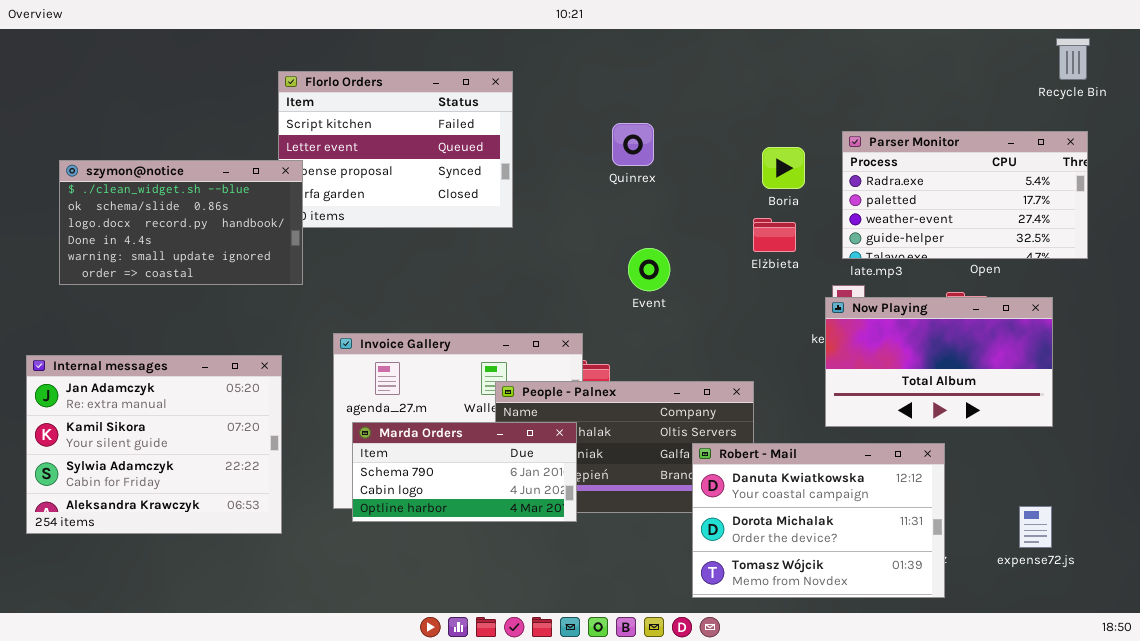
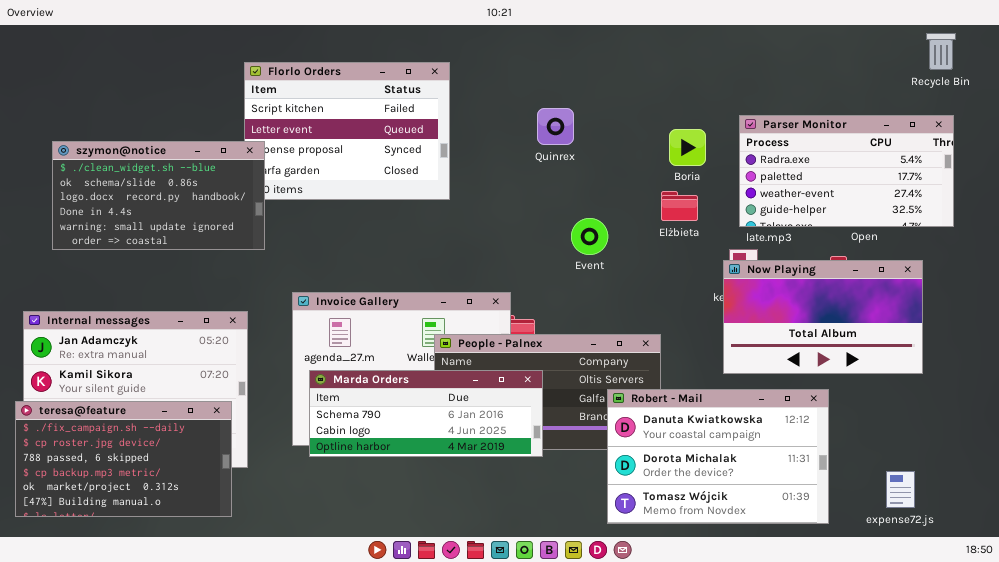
Event: [628,248,670,291] -> [571,218,608,255], moved
Marda Orders: [352,422,577,522] -> [309,370,543,457], resized
teresa@feature: none -> [15,401,232,517], opened
expense72.js: [1019,506,1052,548] -> [886,471,915,508], moved

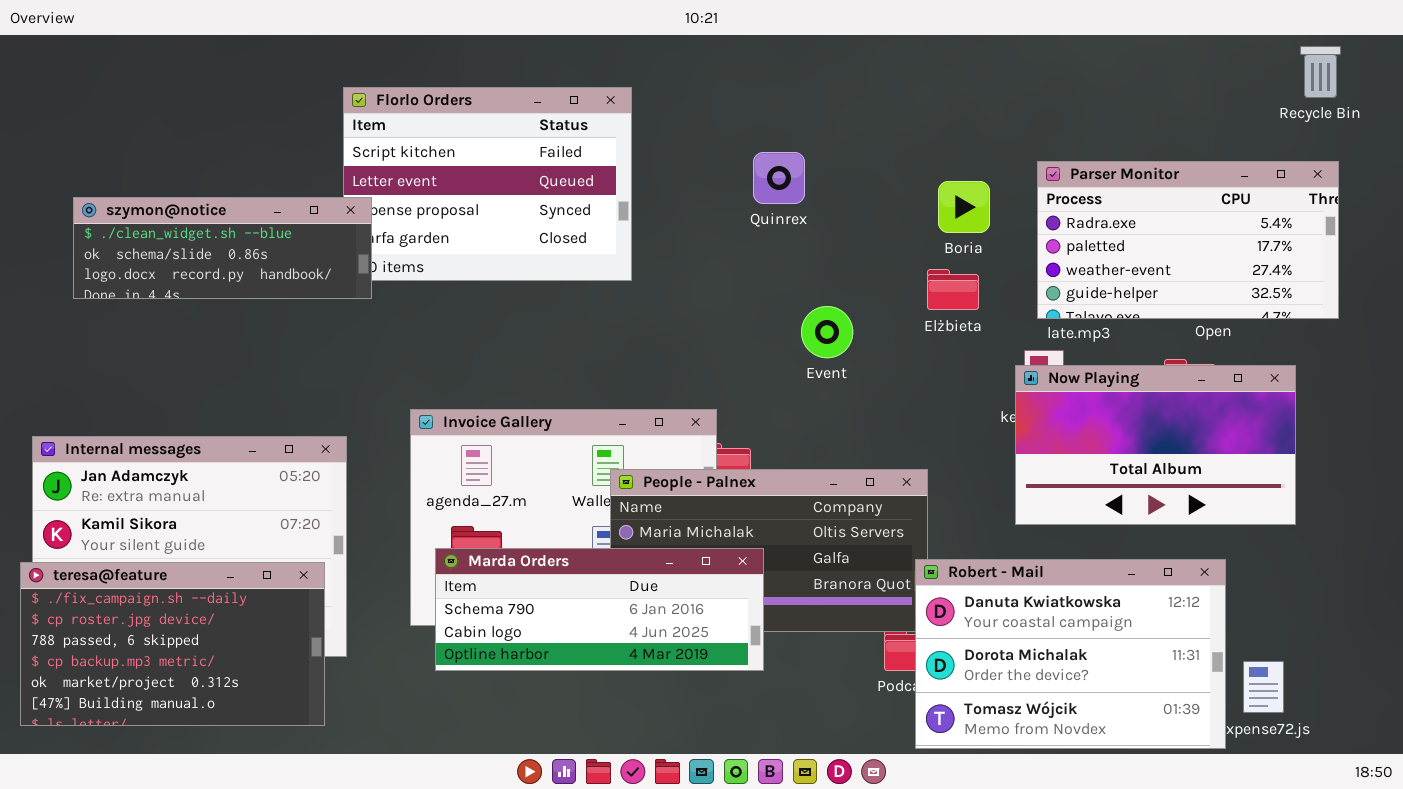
szymon@notice: [52,141,265,250] -> [73,197,372,299], resized
Marda Orders: [309,370,543,457] -> [435,548,764,671], moved
Robert - Mail: [607,389,829,524] -> [915,559,1226,749], moved

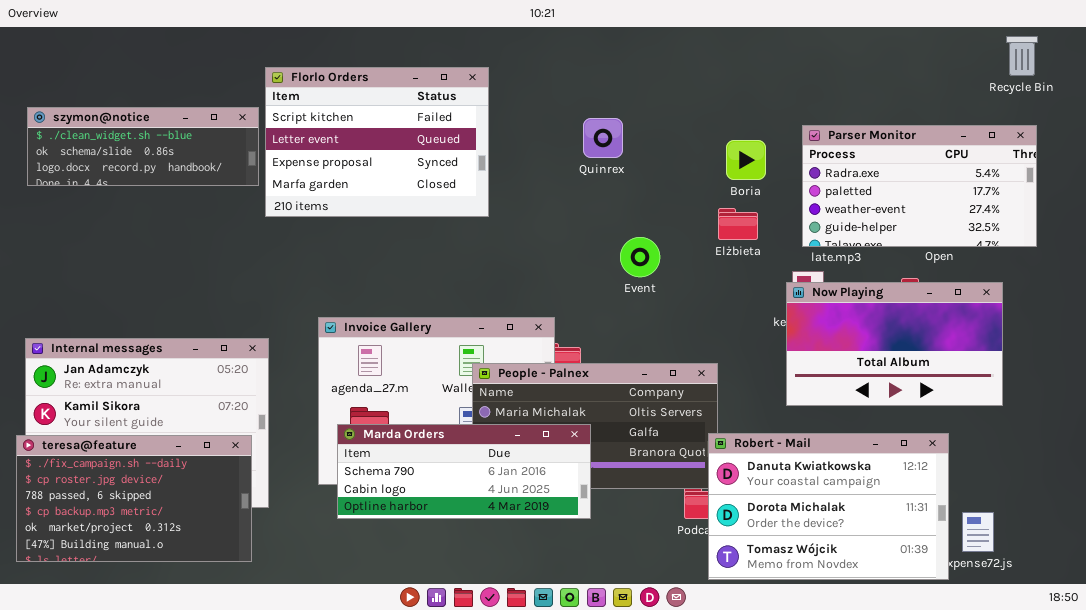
szymon@notice: [73,197,372,299] -> [27,107,259,186], moved

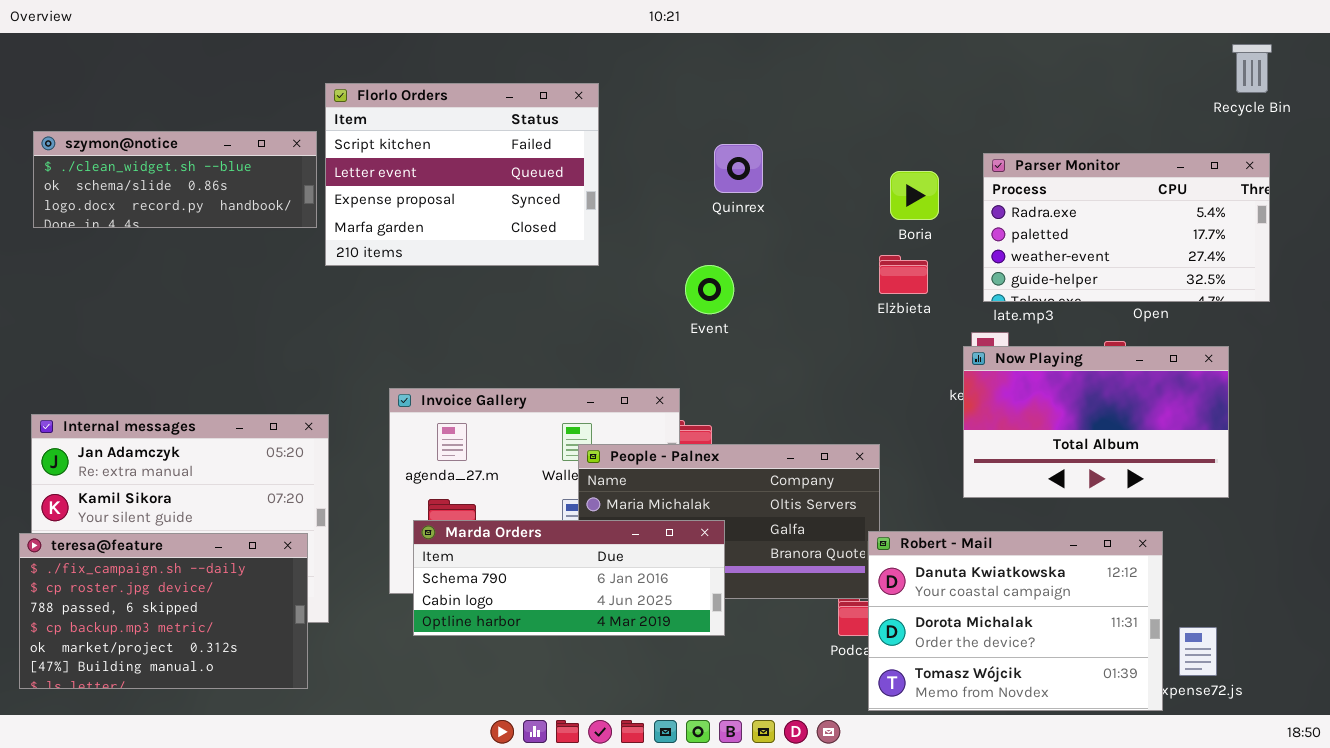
Event: [620,237,660,277] -> [685,265,734,314], moved

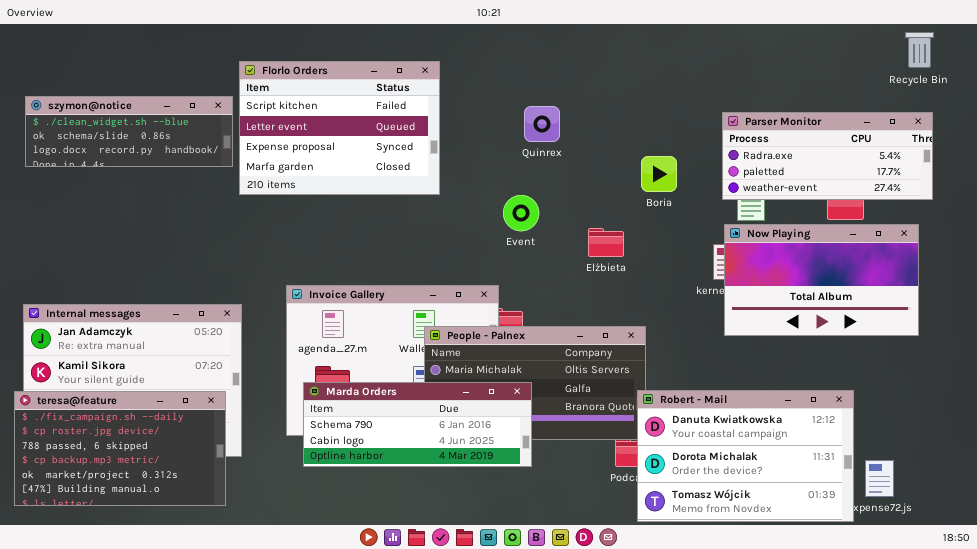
Parser Monitor: [983,153,1270,302] -> [722,112,933,200], resized
Boria: [890,171,939,220] -> [641,156,677,192], moved
Elżbieta: [879,255,928,294] -> [588,228,624,257], moved
Now Playing: [963,346,1229,498] -> [724,224,919,336], moved

